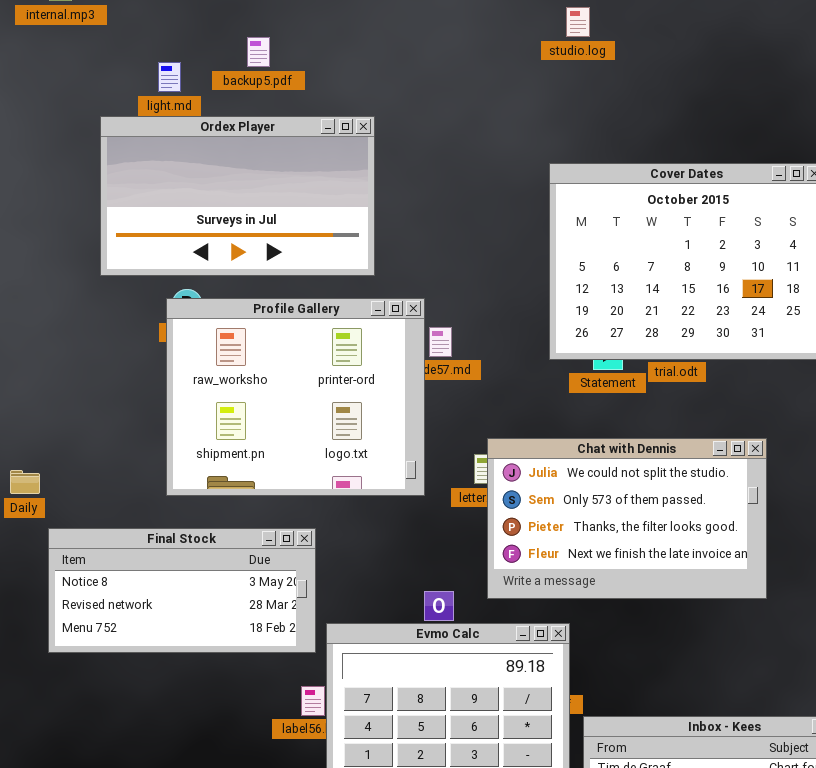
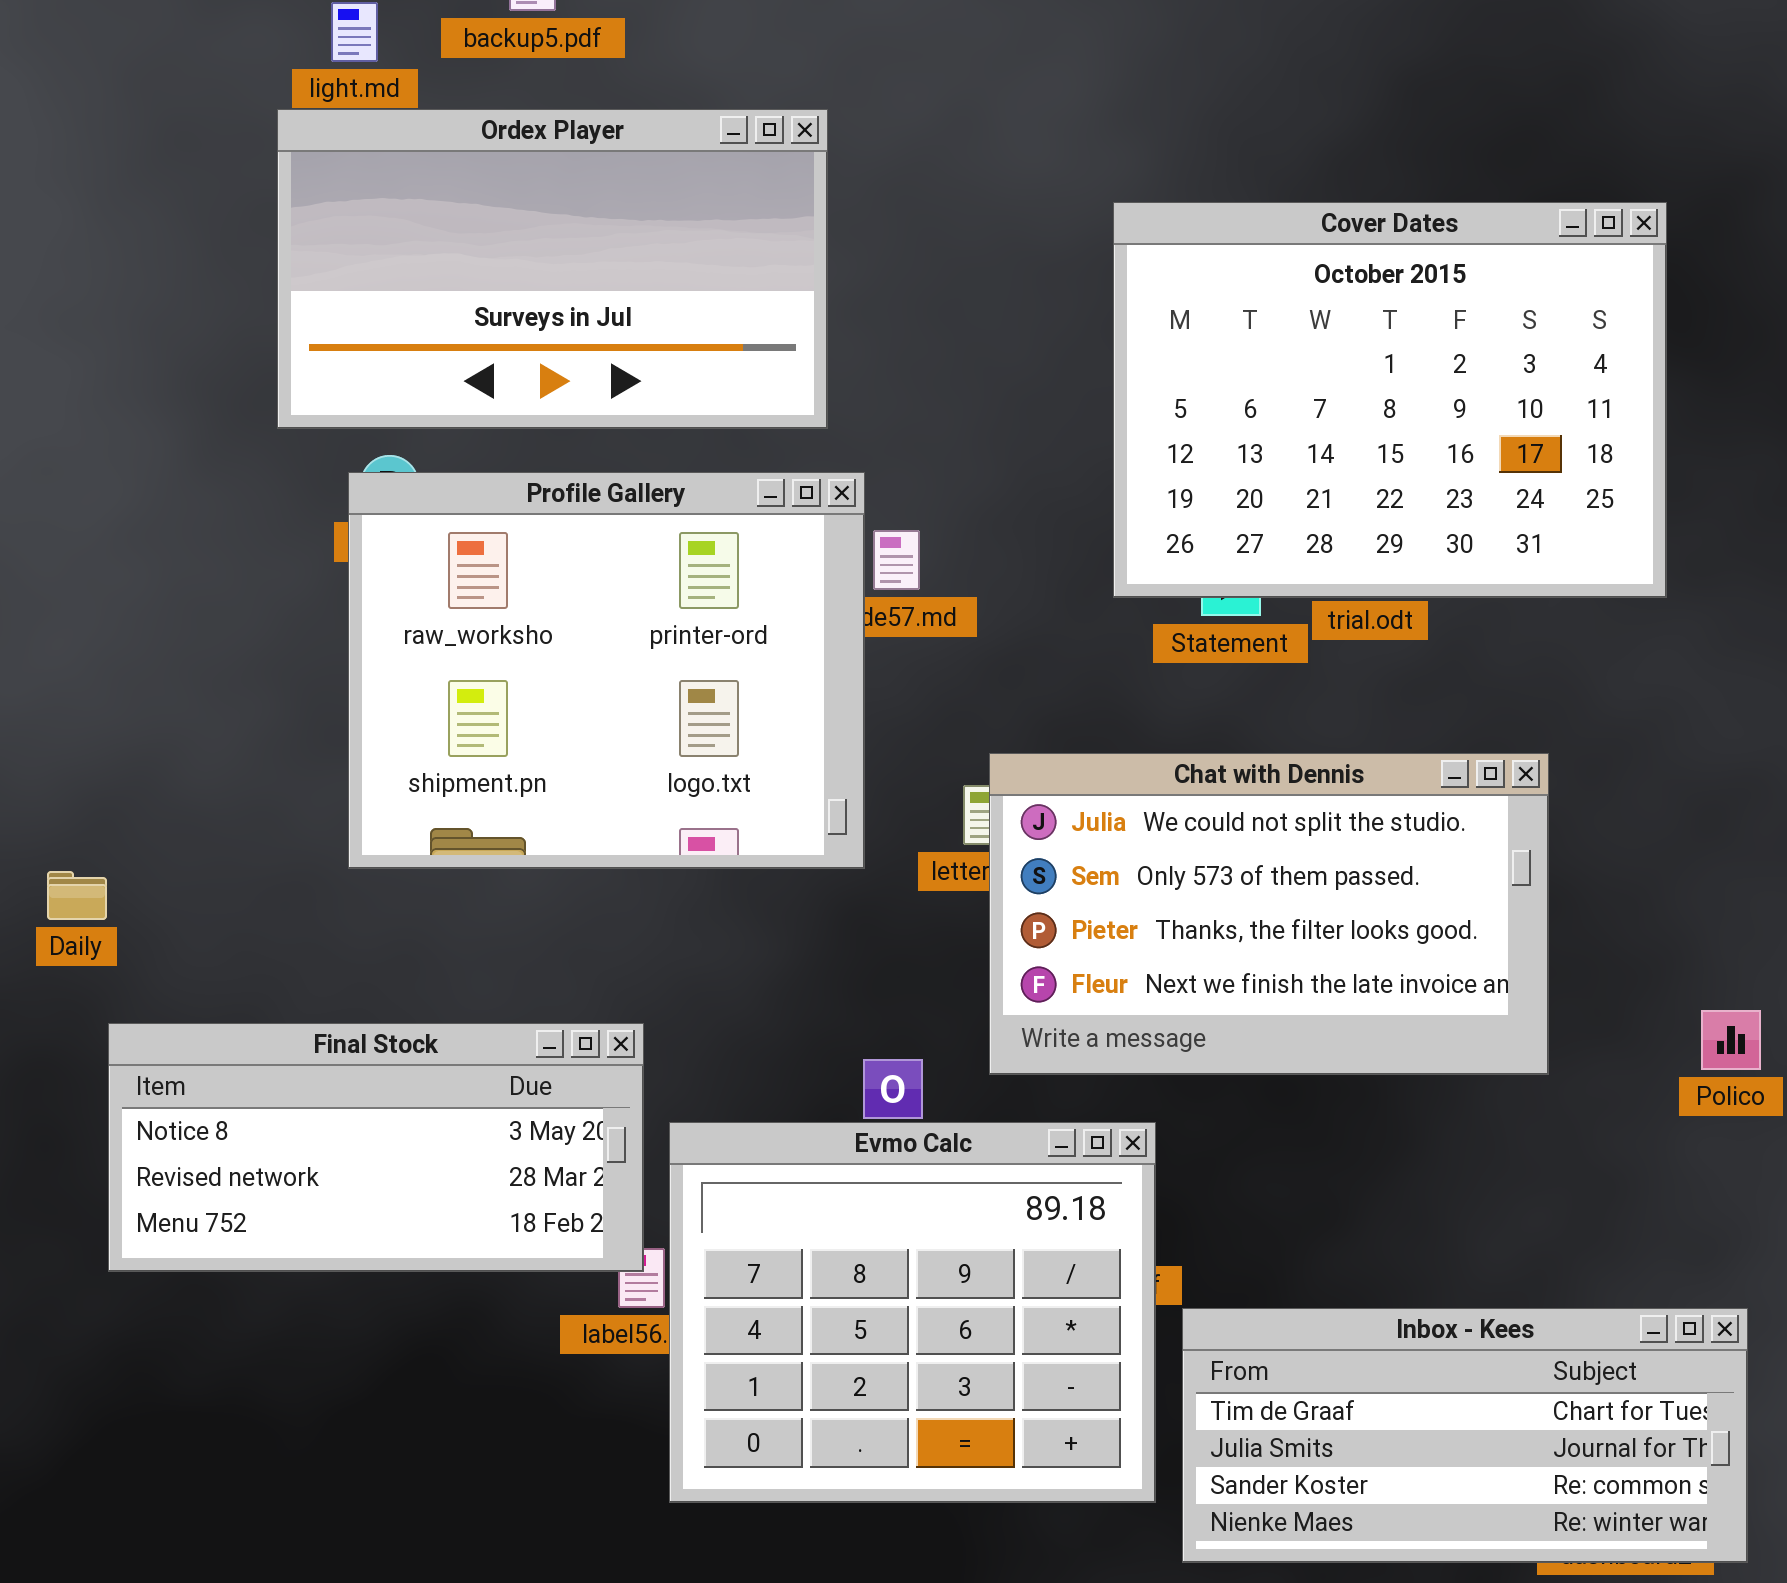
Ordex Player: [100,116,375,276] -> [277,109,828,429], moved
Daily: [10,470,40,494] -> [47,871,107,920], moved
Final Stock: [48,528,316,653] -> [108,1023,644,1272], moved

